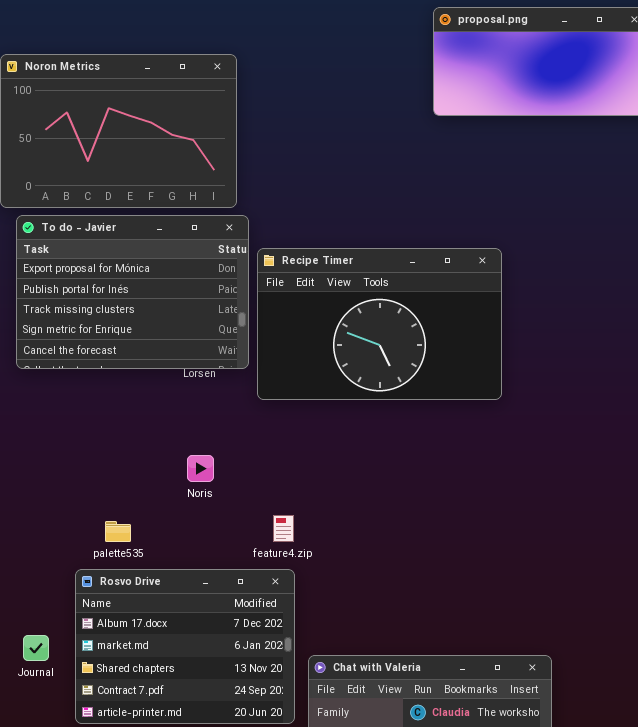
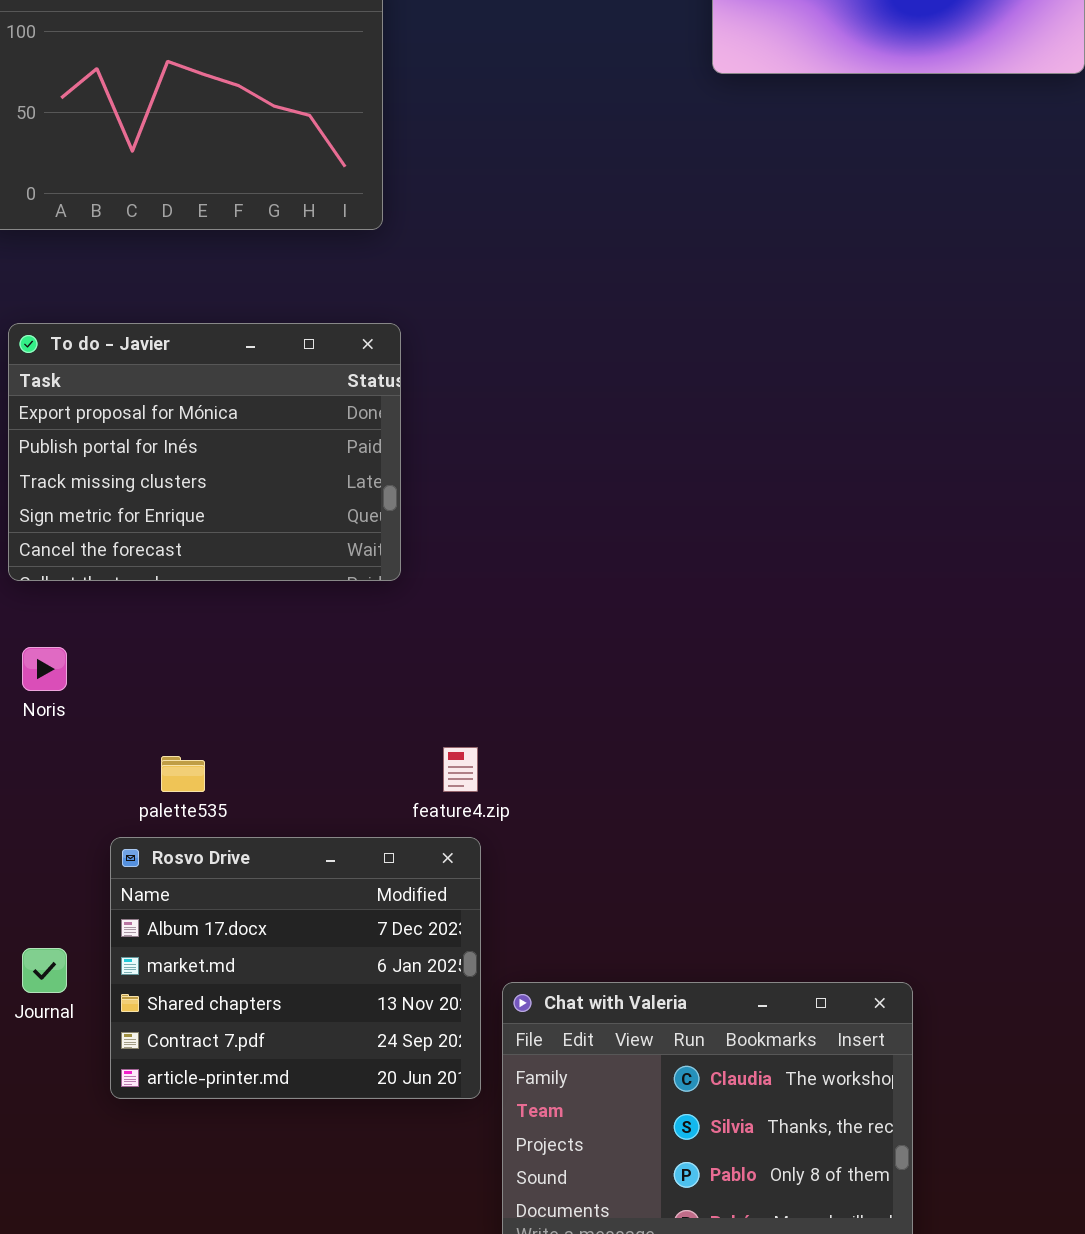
To do - Javier: [16,215,249,369] -> [8,323,401,581], moved
Recipe Timer: [257,248,502,400] -> none, closed
Noris: [187,455,214,482] -> [22,647,67,691], moved

